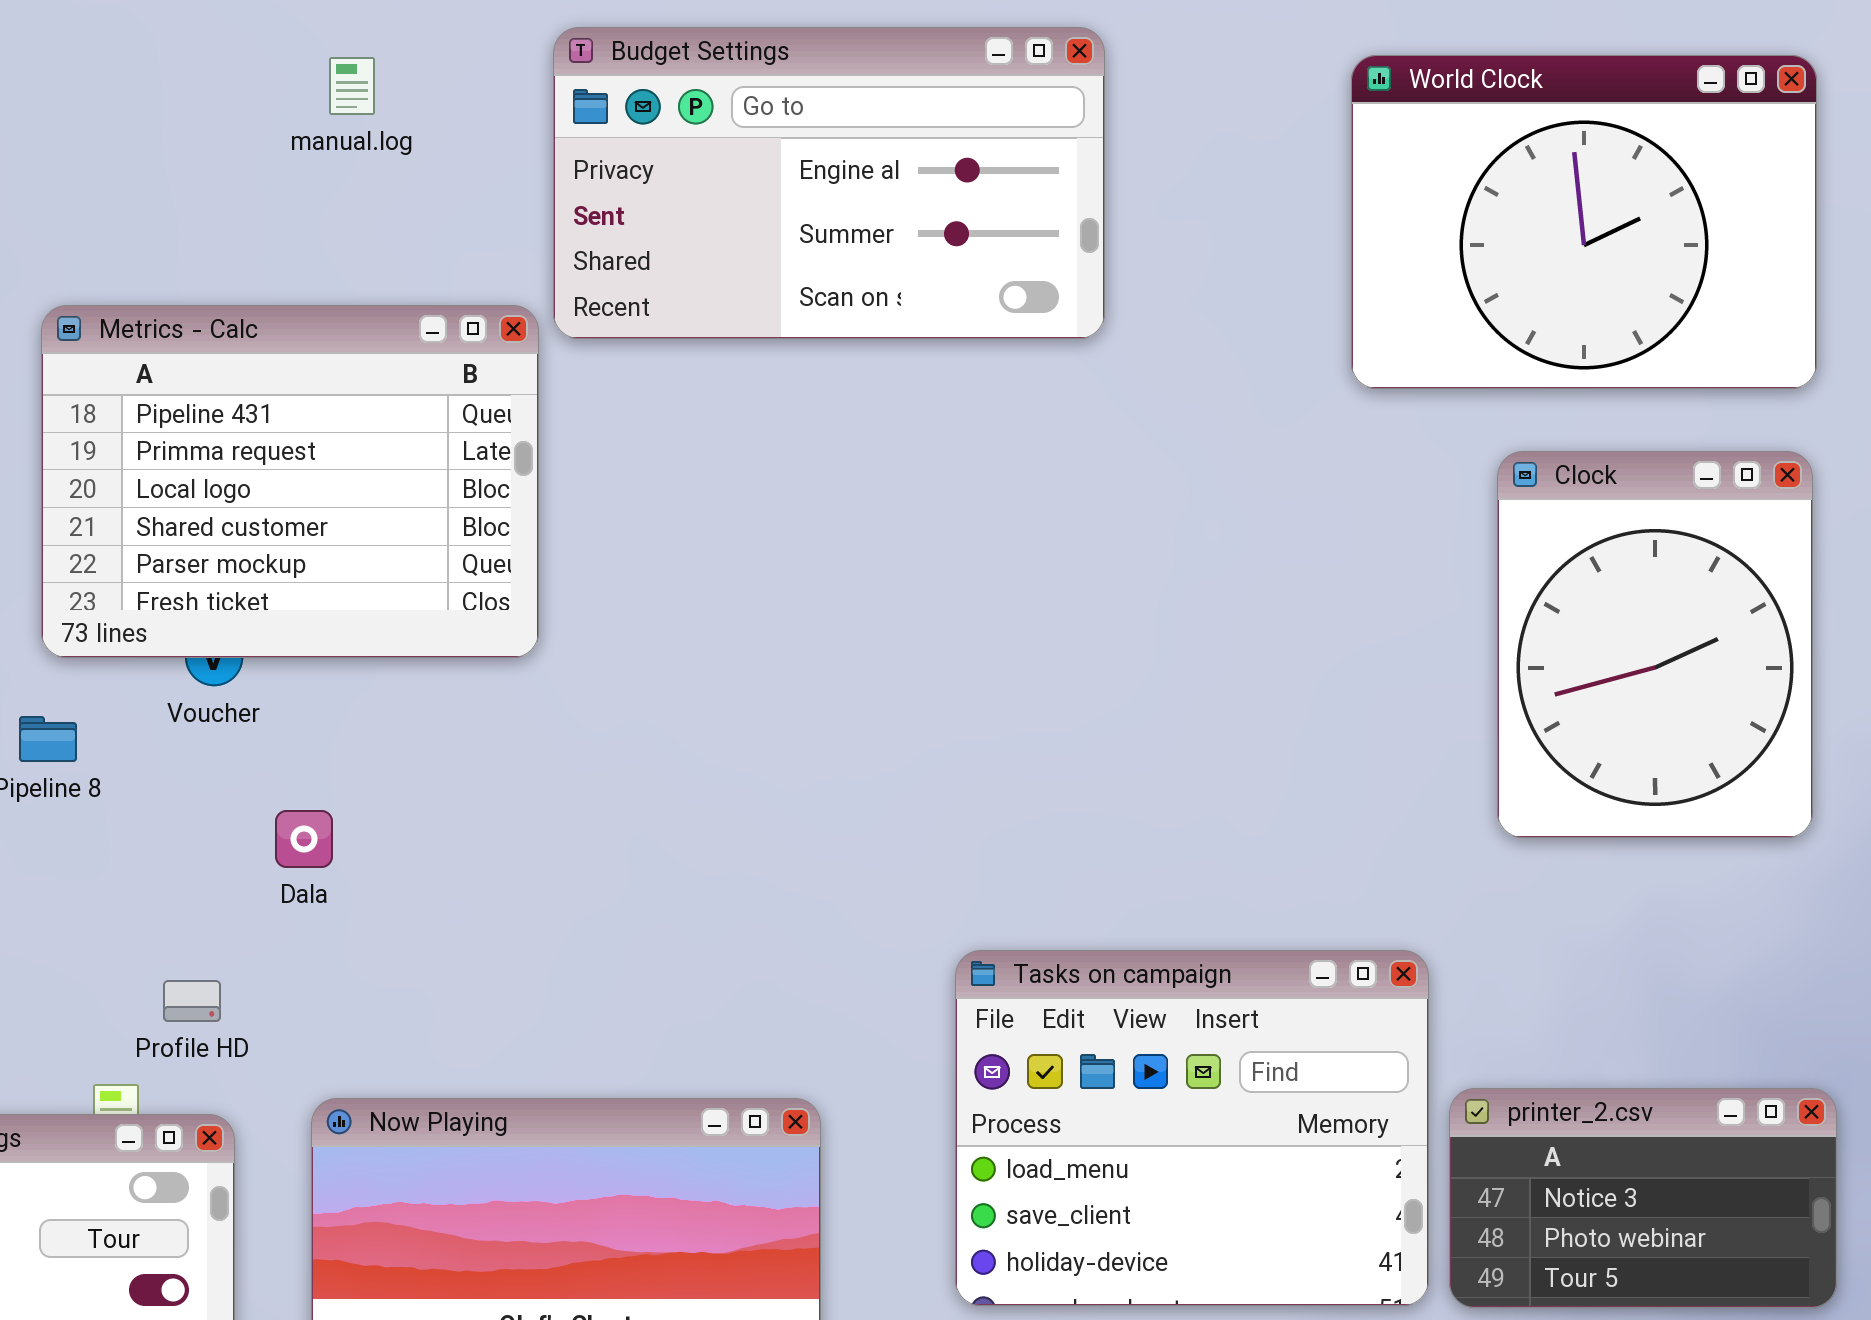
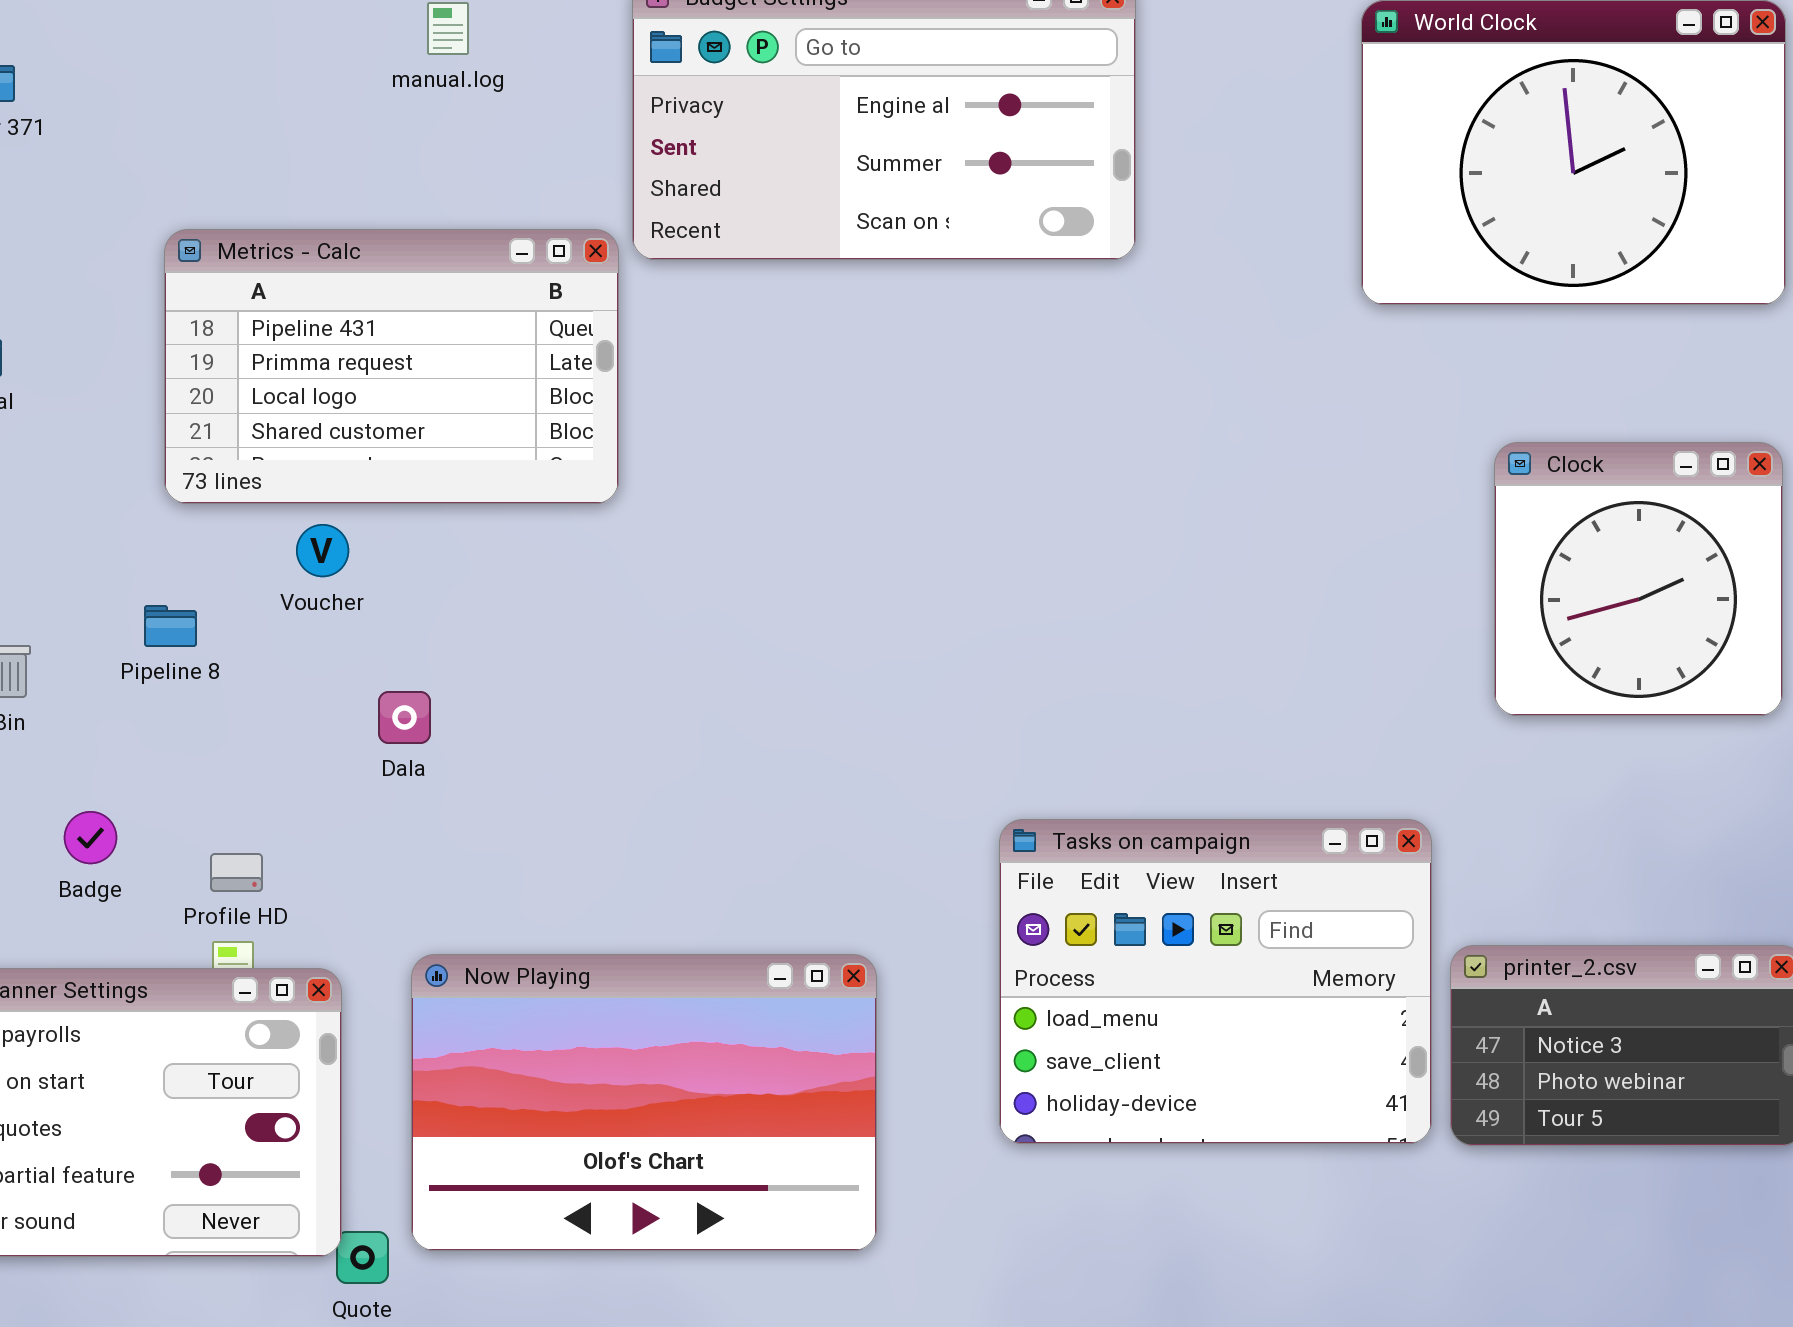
Metrics - Calc: [41,305,539,658] -> [164,229,619,504], resized
Clock: [1497,451,1813,838] -> [1494,442,1783,716], resized
Profile HD: [163,980,221,1022] -> [210,853,263,892], moved

